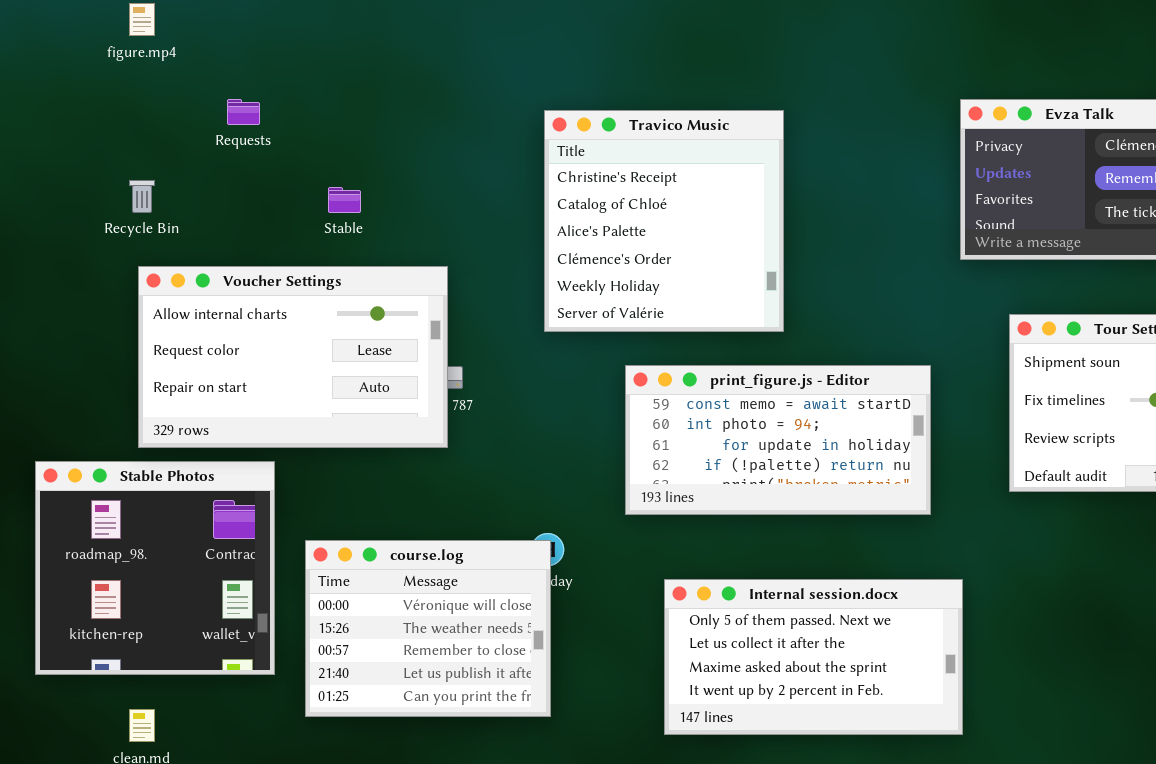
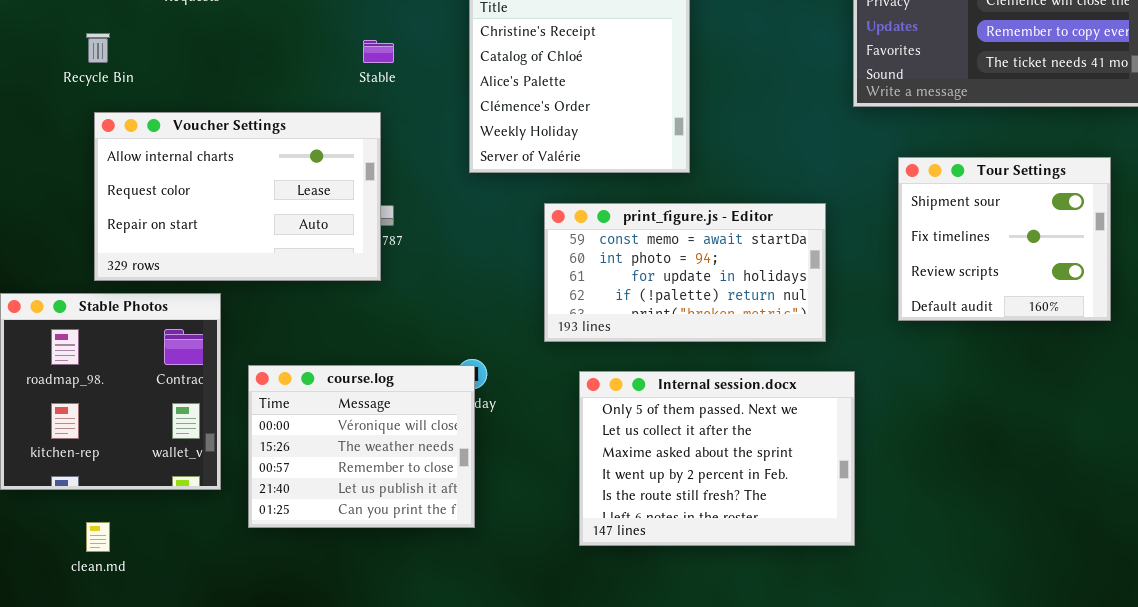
Stable: [328,187,361,213] -> [363,40,394,63], moved
Internal session.docx: [664,579,963,735] -> [579,371,855,546], resized

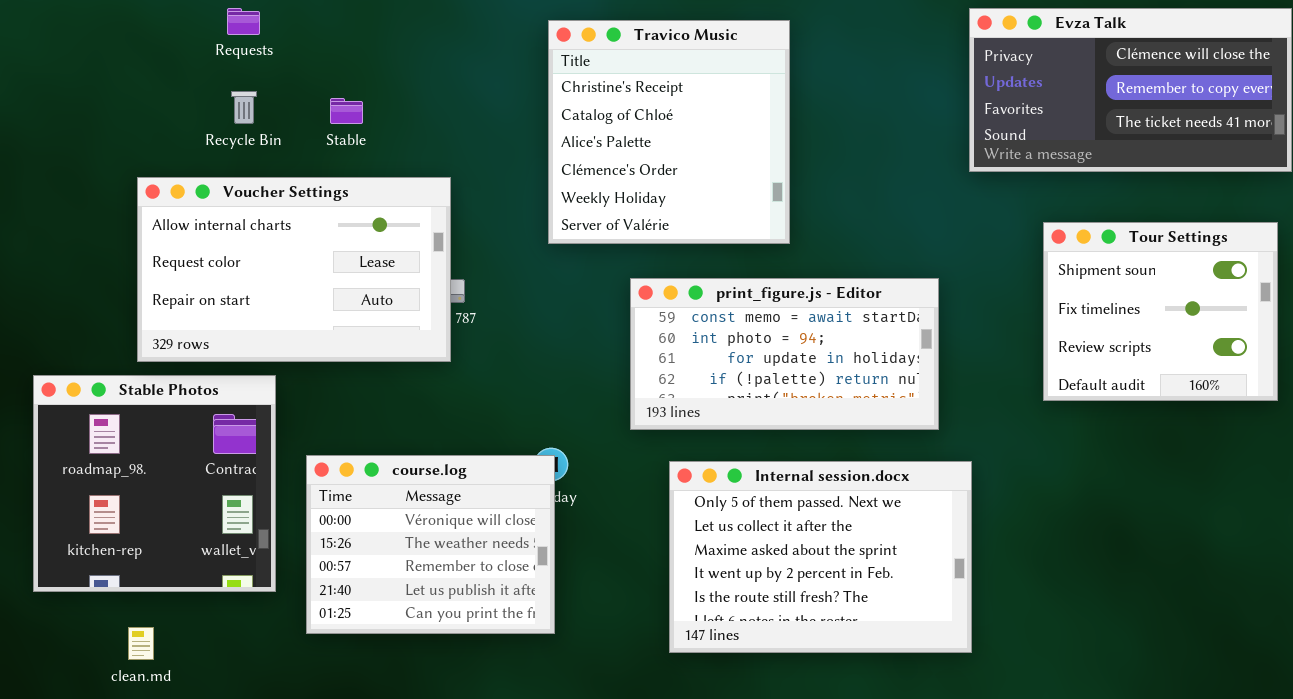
Recycle Bin: [86,33,110,63] -> [231,91,257,124], moved
Stable: [363,40,394,63] -> [330,98,363,124], moved
Tour Settings: [898,157,1111,321] -> [1043,222,1278,401], moved

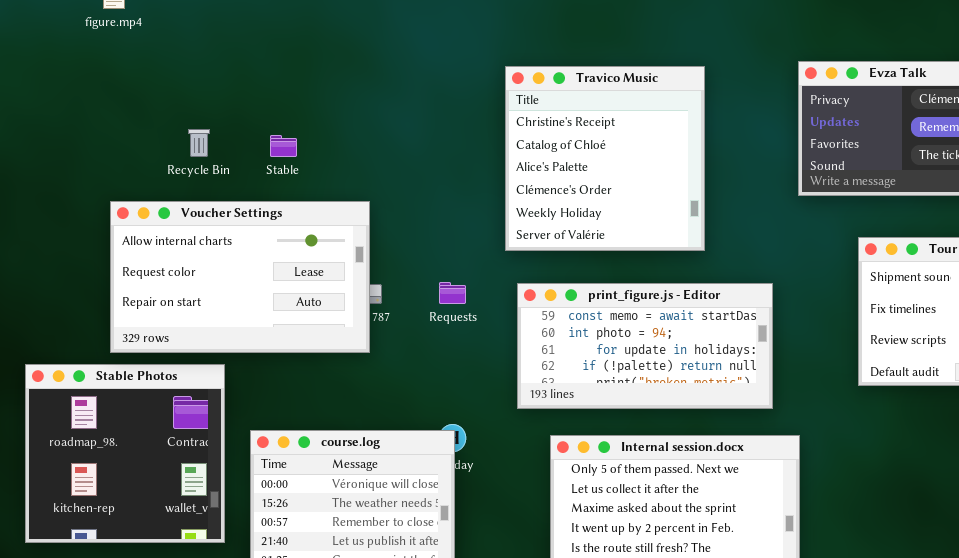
Requests: [227,8,260,35] -> [439,282,466,304], moved
Travico Music: [548,20,790,244] -> [505,66,705,251], moved

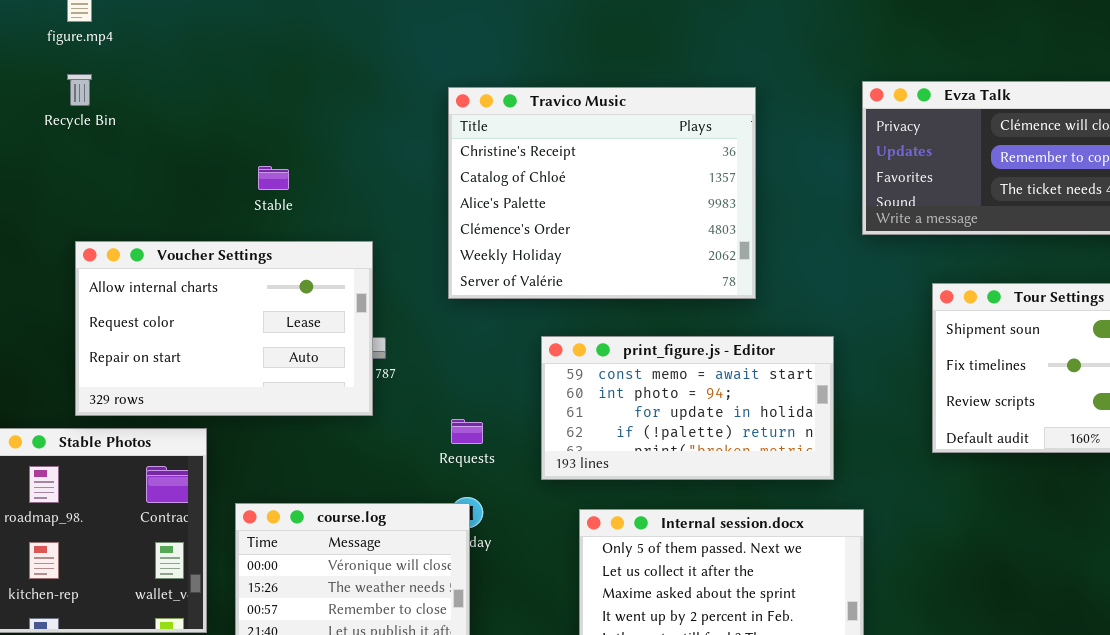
Travico Music: [505,66,705,251] -> [448,87,756,299], resized
Recycle Bin: [188,129,210,157] -> [67,74,92,106], moved
Requests: [439,282,466,304] -> [451,419,483,444], moved

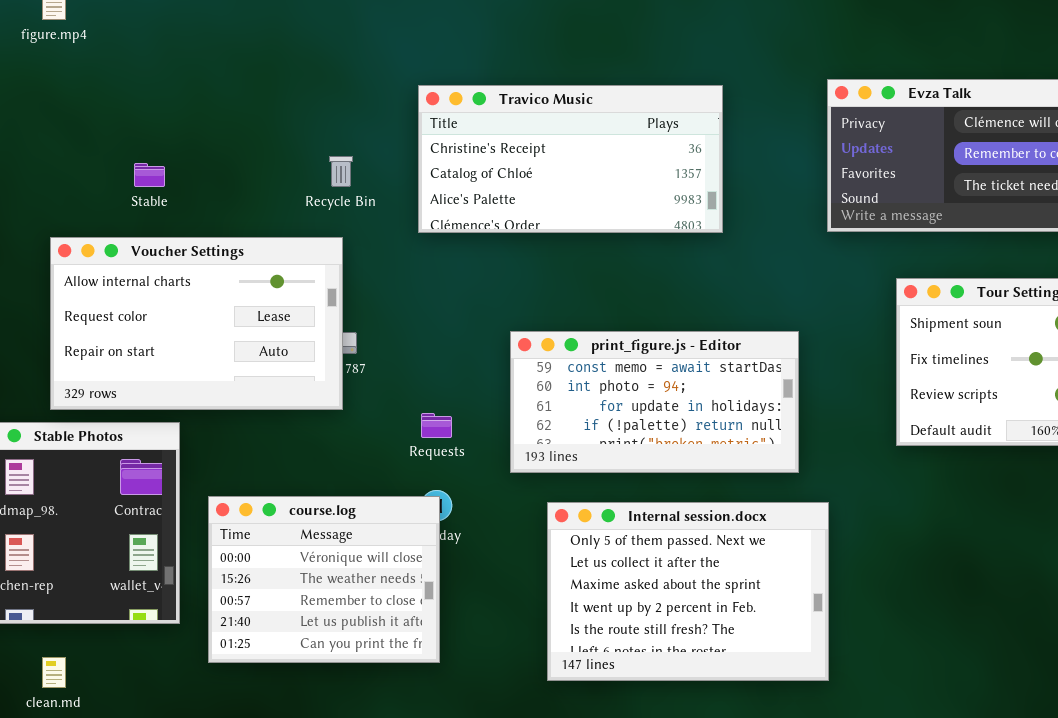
Recycle Bin: [67,74,92,106] -> [329,156,353,187], moved
Travico Music: [448,87,756,299] -> [418,85,723,233], resized
Stable: [258,166,289,190] -> [134,163,165,187], moved

